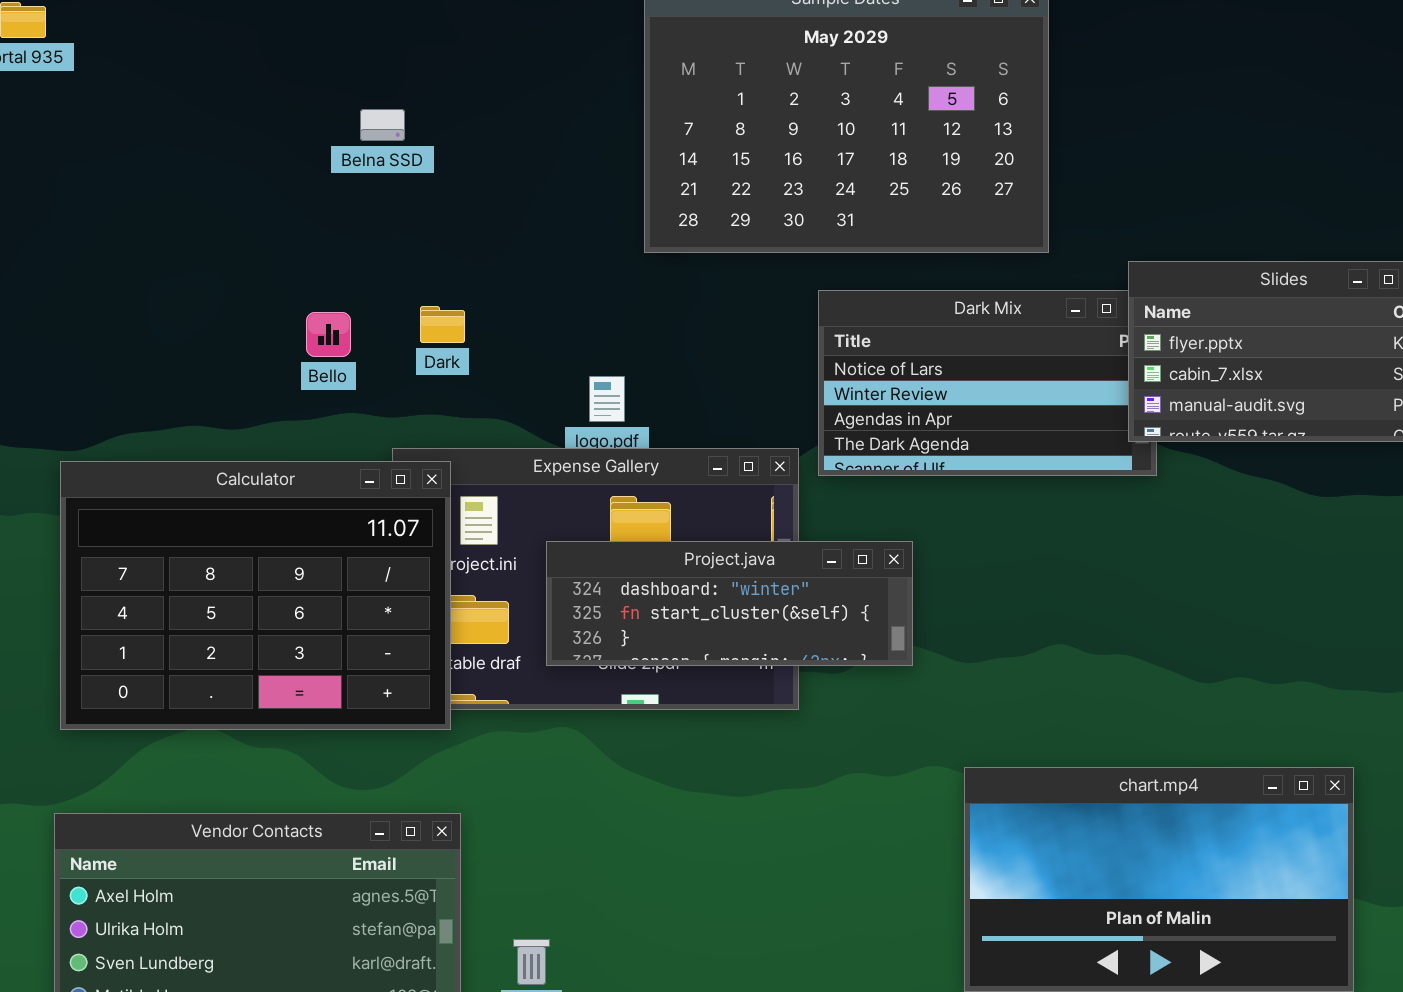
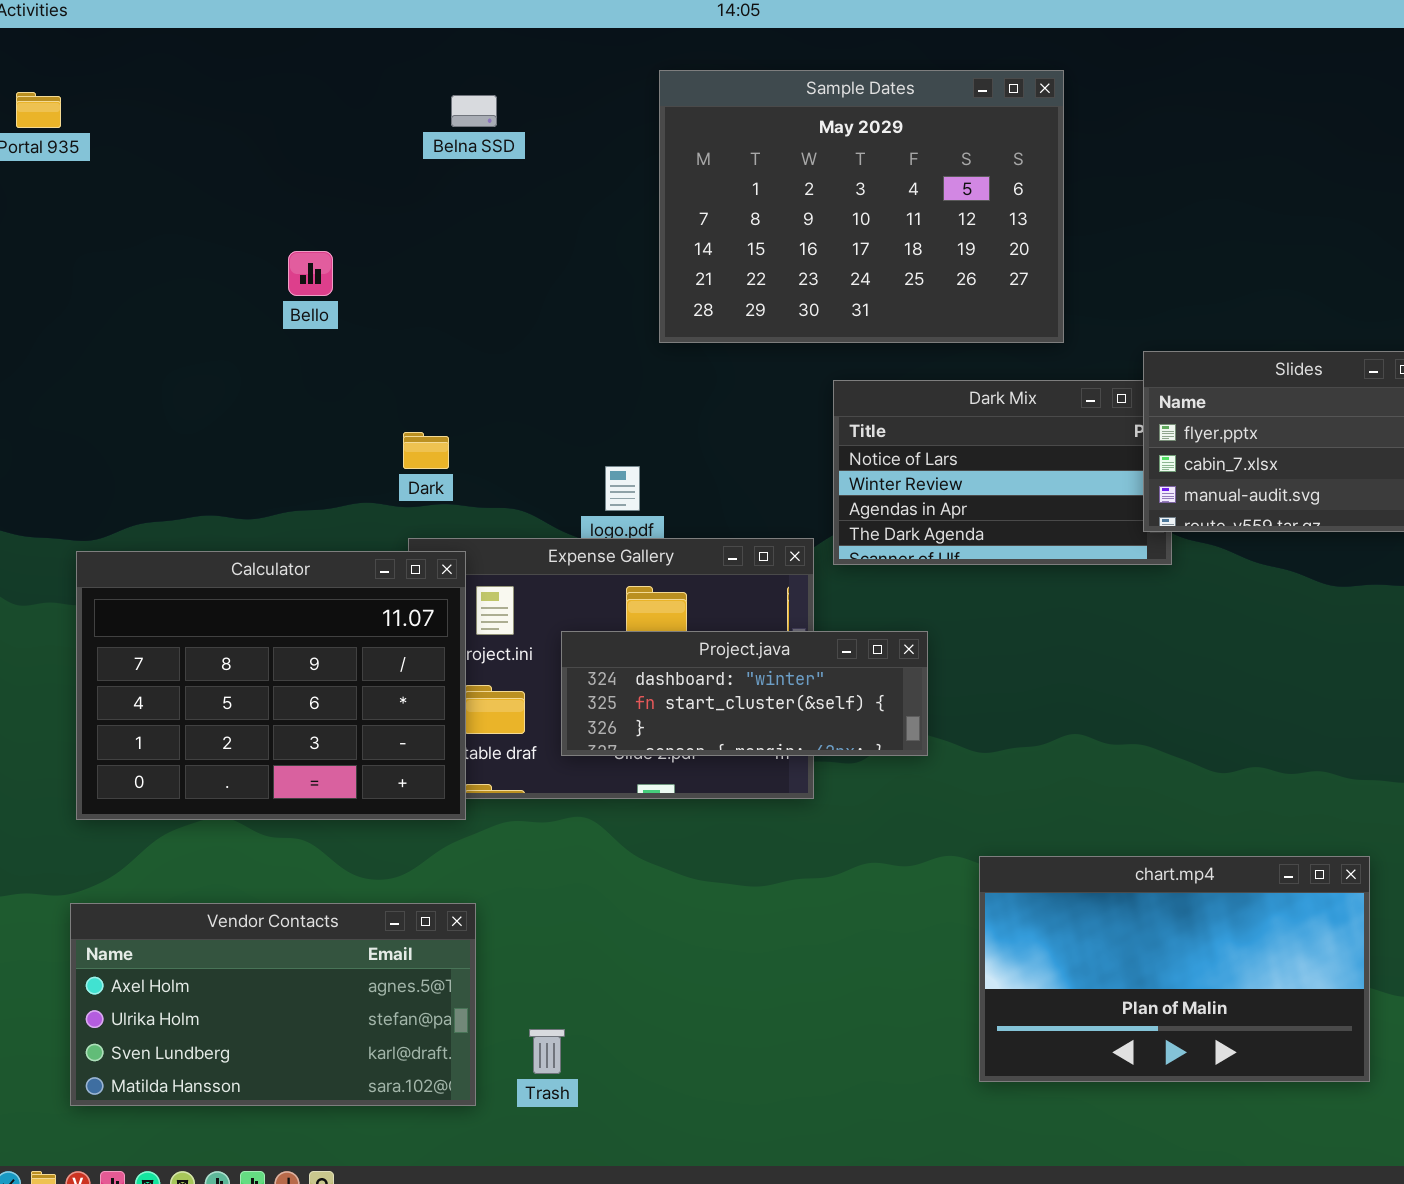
Belna SSD: [360,109,405,141] -> [451,95,497,127], moved
Dark: [420,306,465,343] -> [403,432,449,469], moved
Bello: [306,312,351,357] -> [288,251,333,296], moved

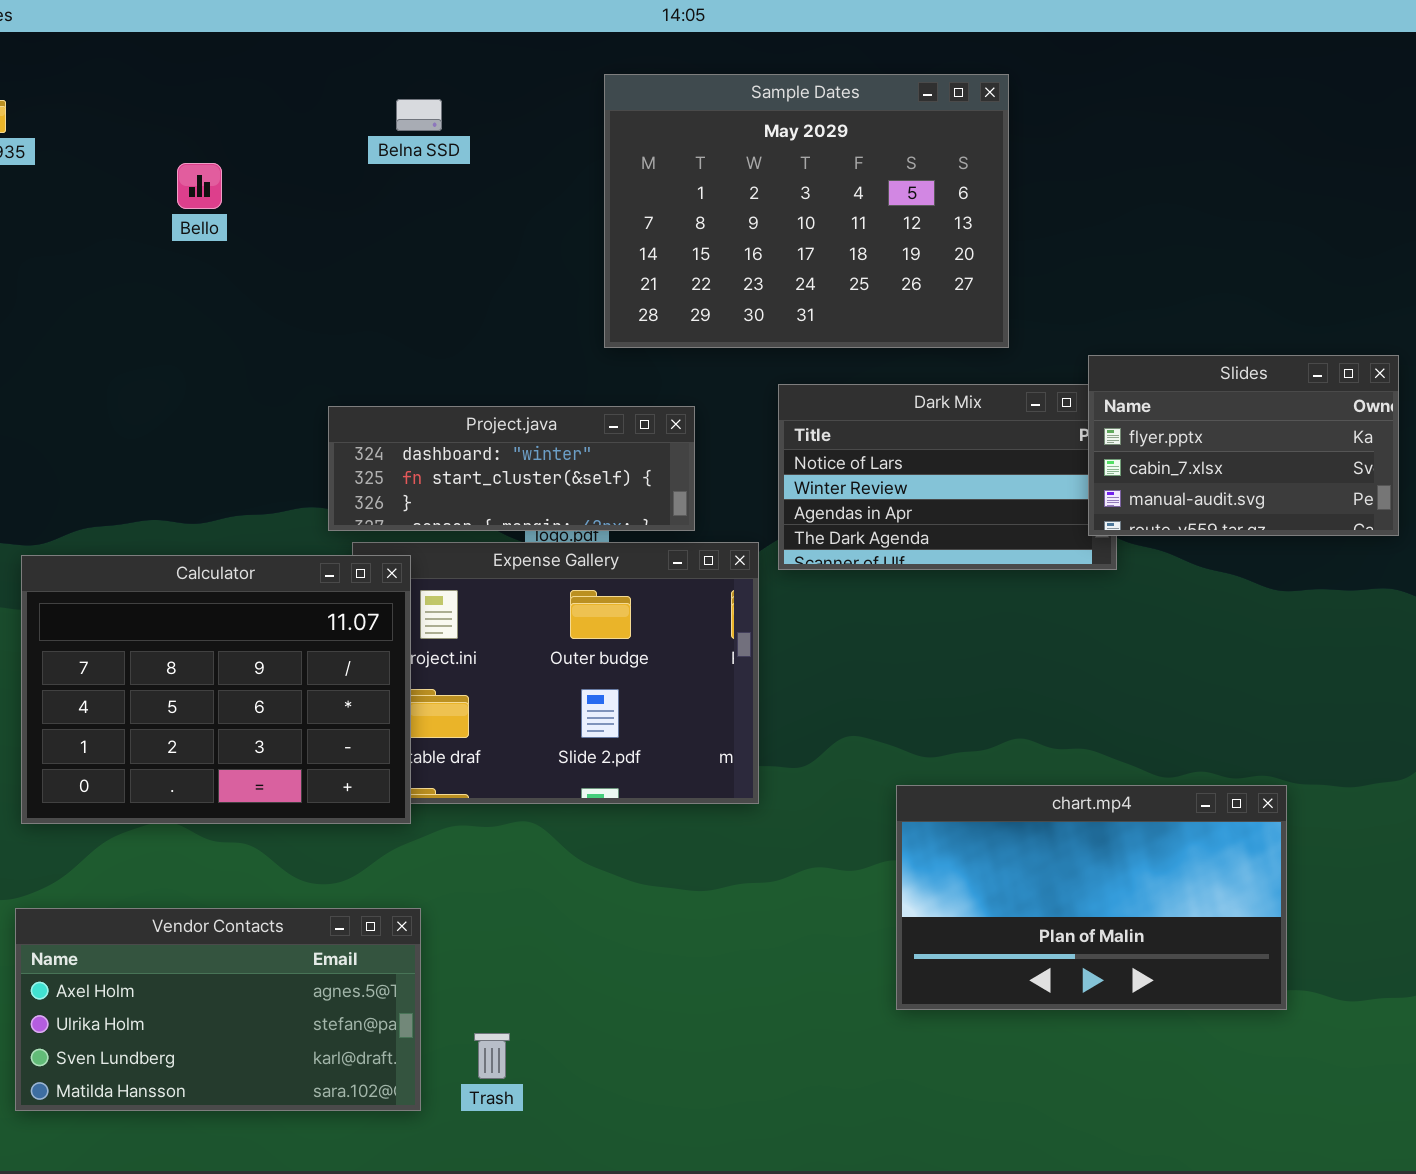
Bello: [288,251,333,296] -> [177,163,222,209], moved
Project.java: [561,631,928,756] -> [328,406,695,531], moved
chart.mp4: [979,856,1370,1082] -> [896,785,1287,1010], moved

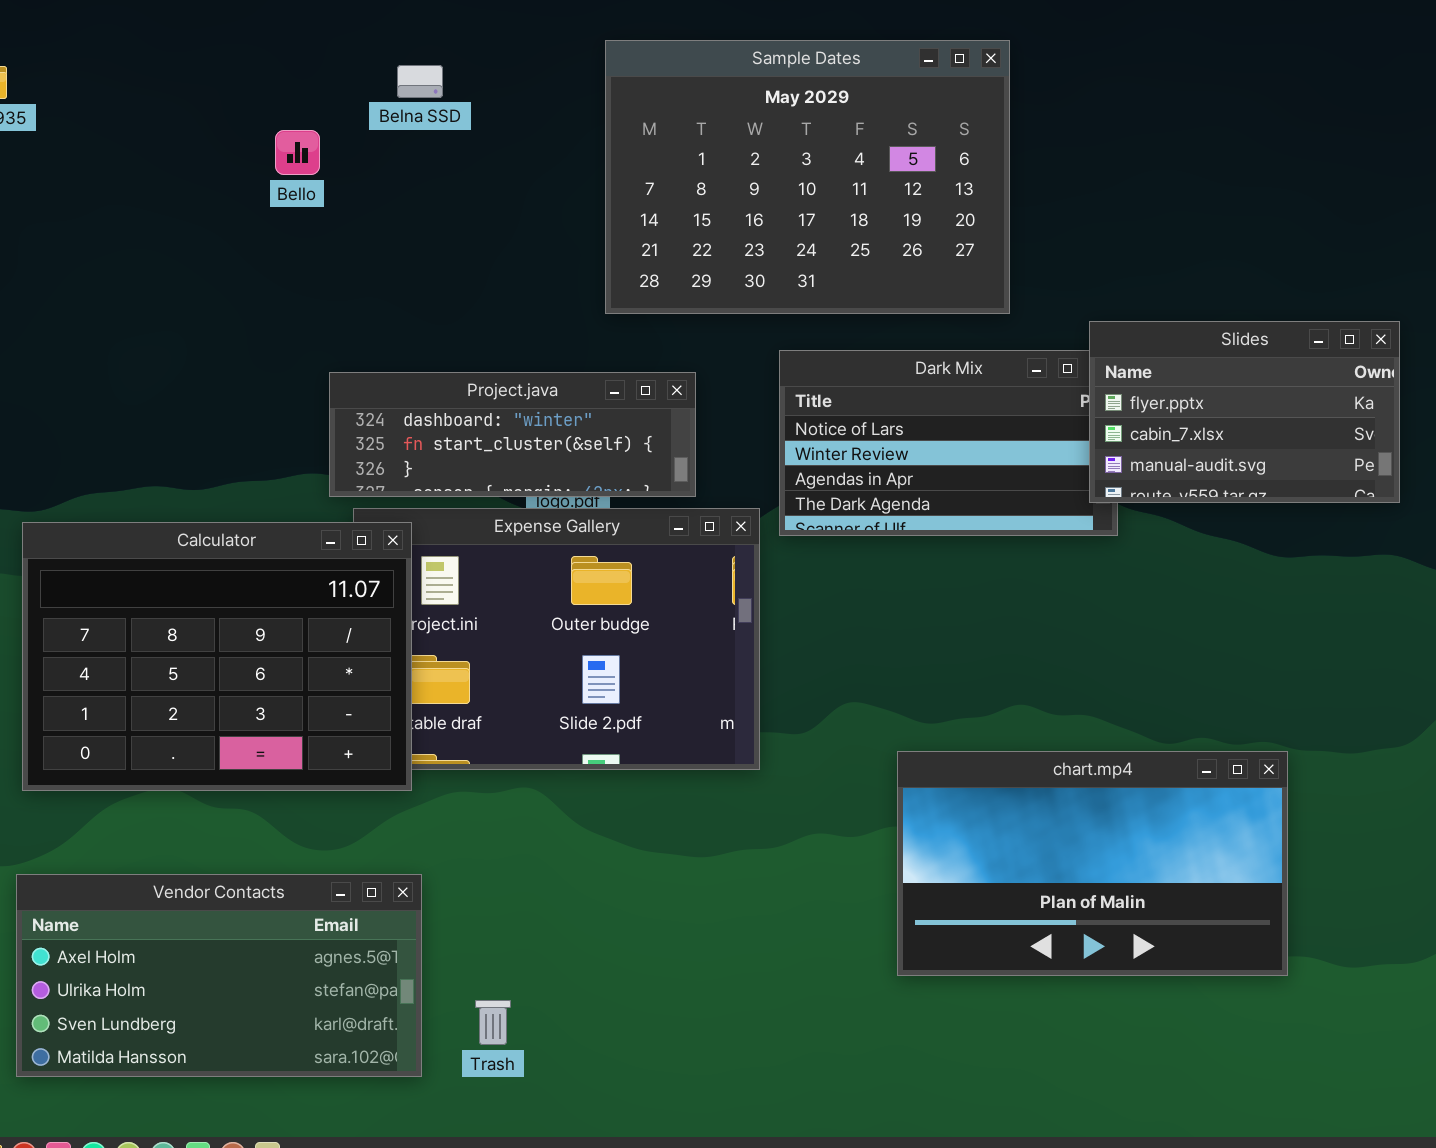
Bello: [177,163,222,209] -> [275,130,320,175], moved

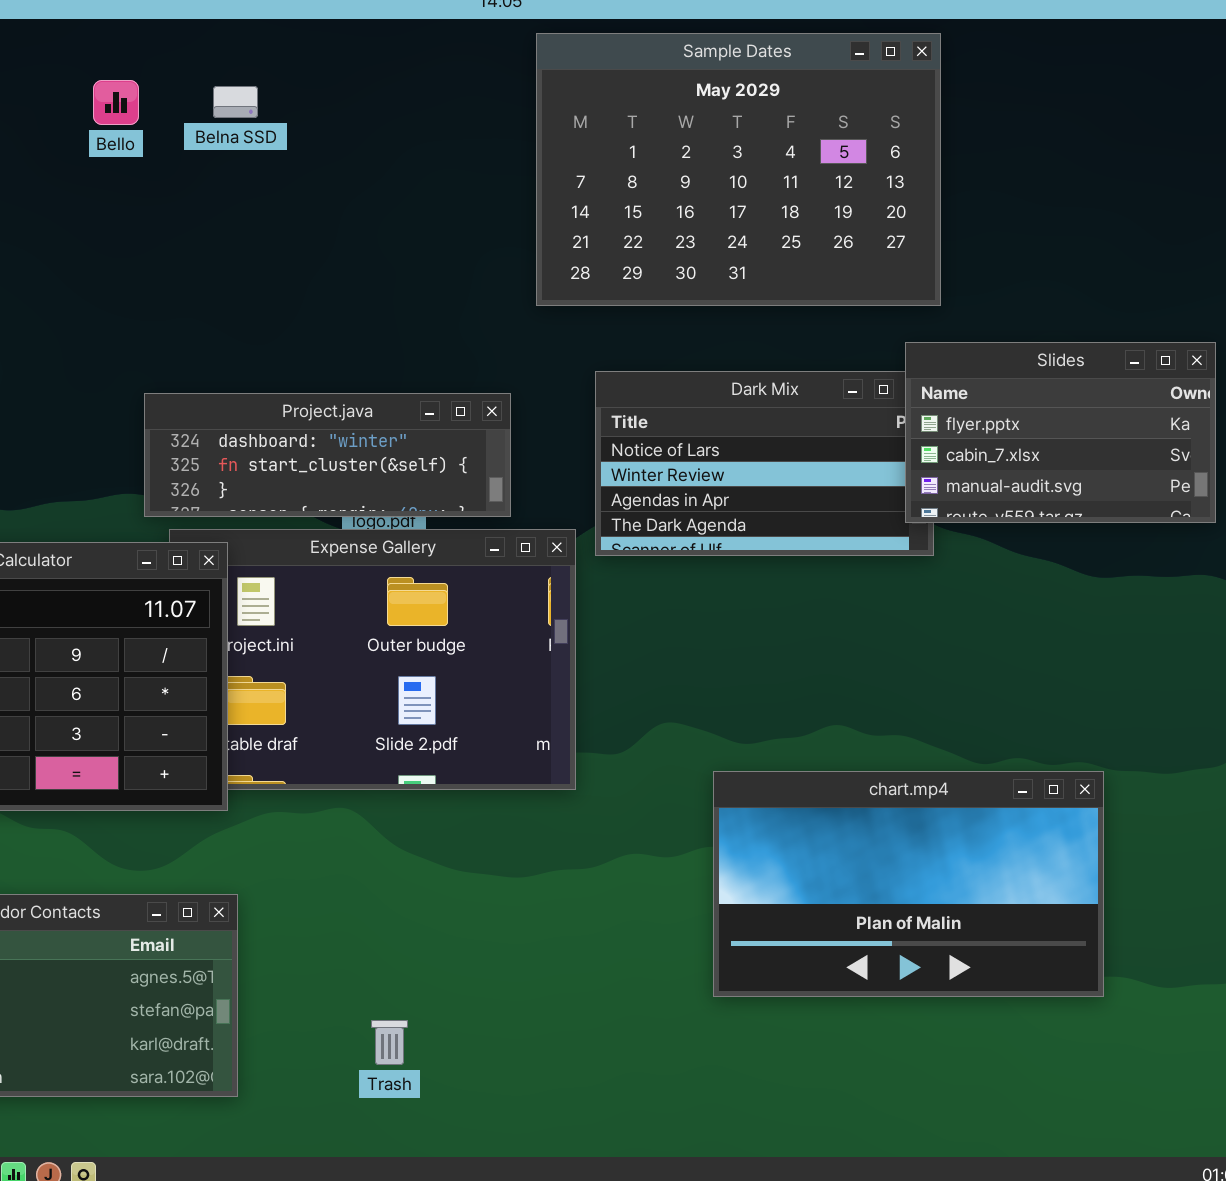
Sample Dates: [605,40,1010,314] -> [536,33,941,306], moved
Bello: [275,130,320,175] -> [93,80,139,125], moved
Trash: [475,1000,511,1045] -> [371,1020,408,1065], moved

